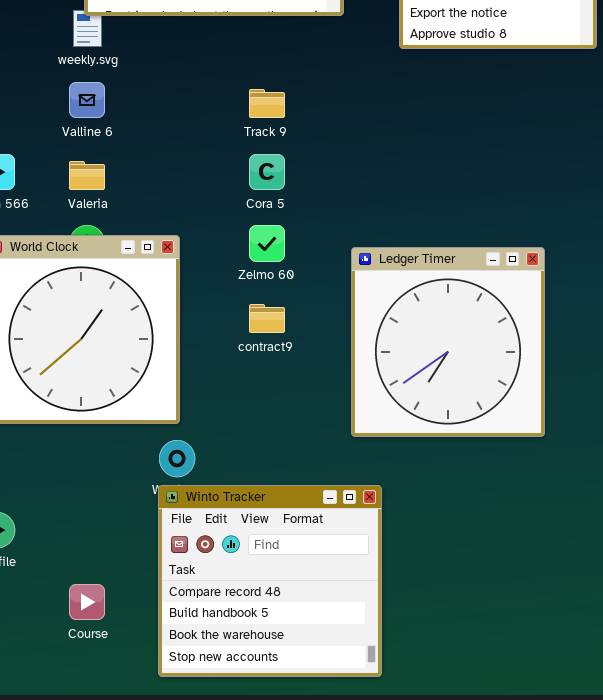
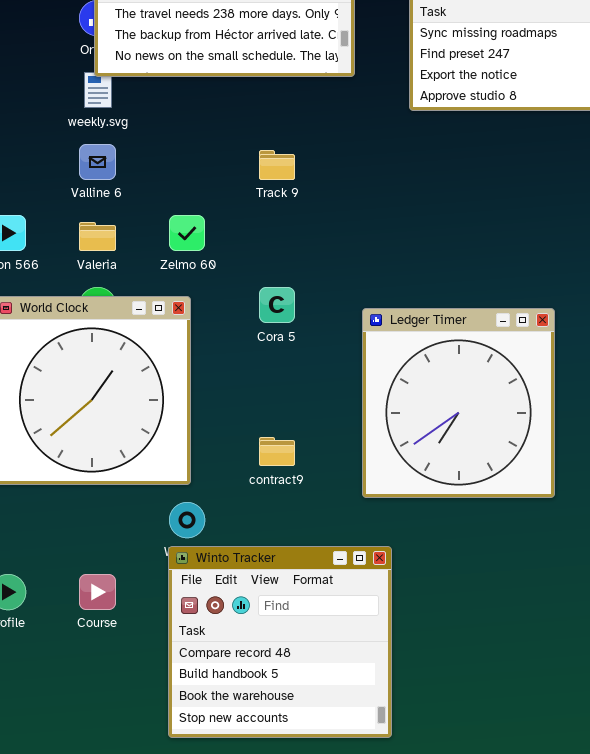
Cora 5: [249,154,285,190] -> [259,287,295,323], moved
Zelmo 60: [249,225,285,262] -> [169,215,205,251], moved
contract9: [249,304,285,333] -> [259,437,295,466], moved
Course: [69,584,105,620] -> [79,574,116,610], moved

